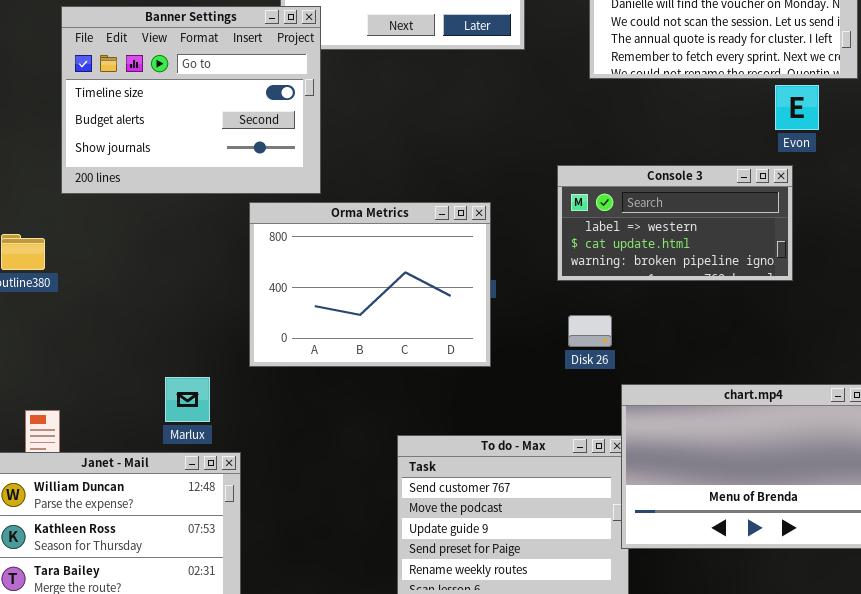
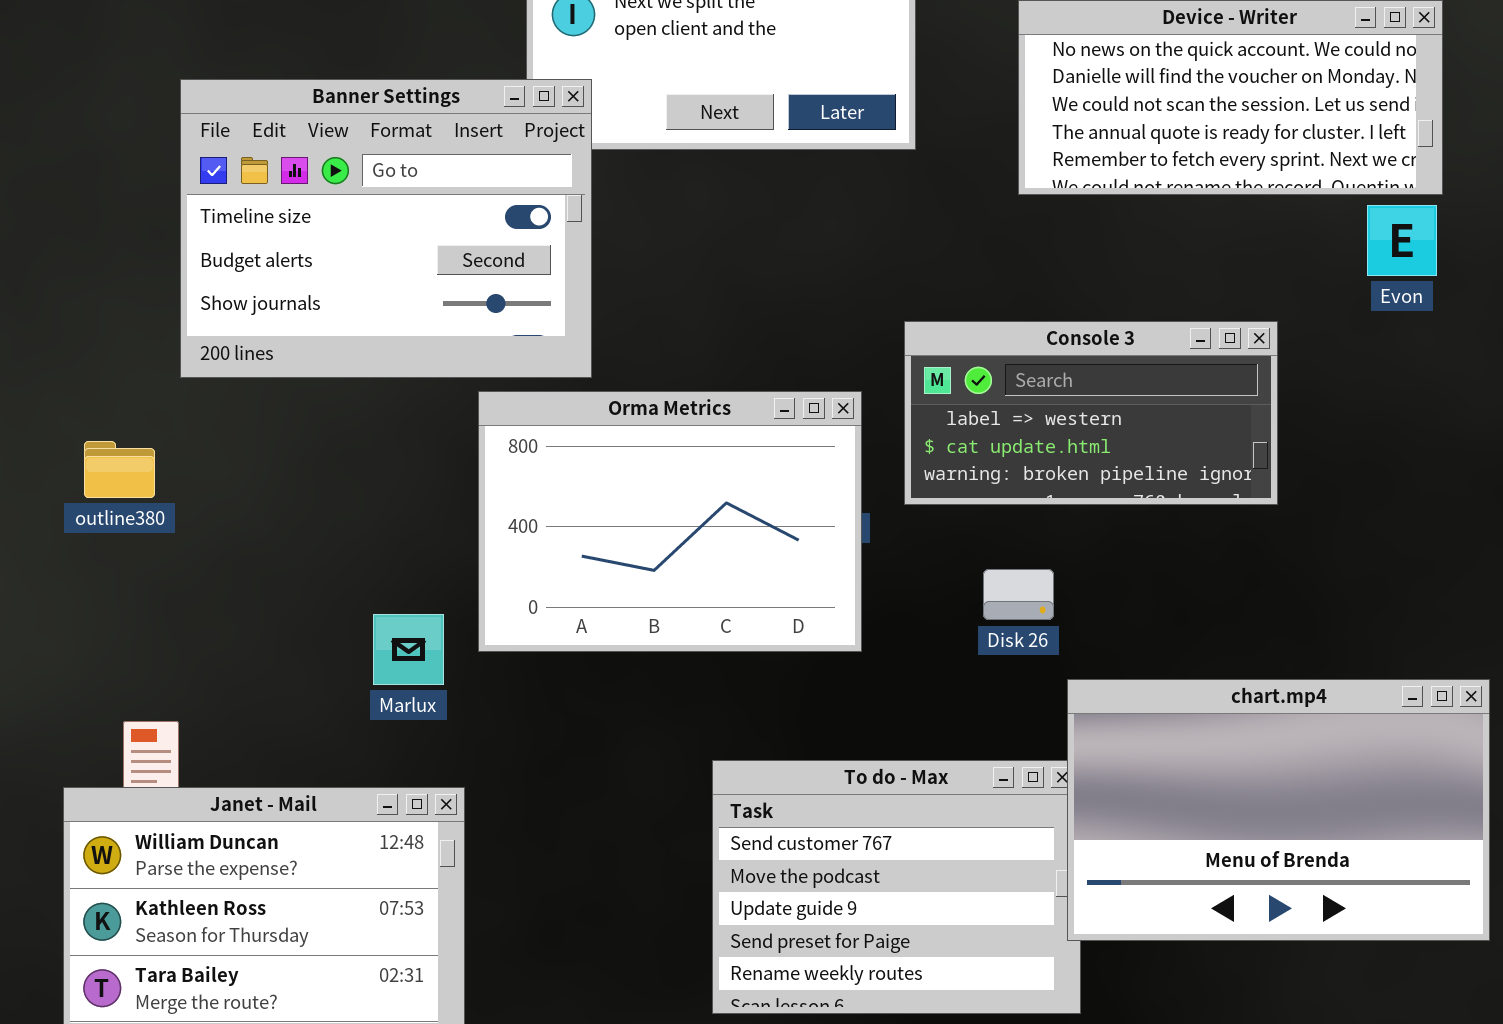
Evon: [775,85,819,130] -> [1367,205,1437,276], moved
Console 3: [557,165,793,281] -> [904,321,1278,505], moved
Marlux: [165,377,210,422] -> [373,614,444,685], moved

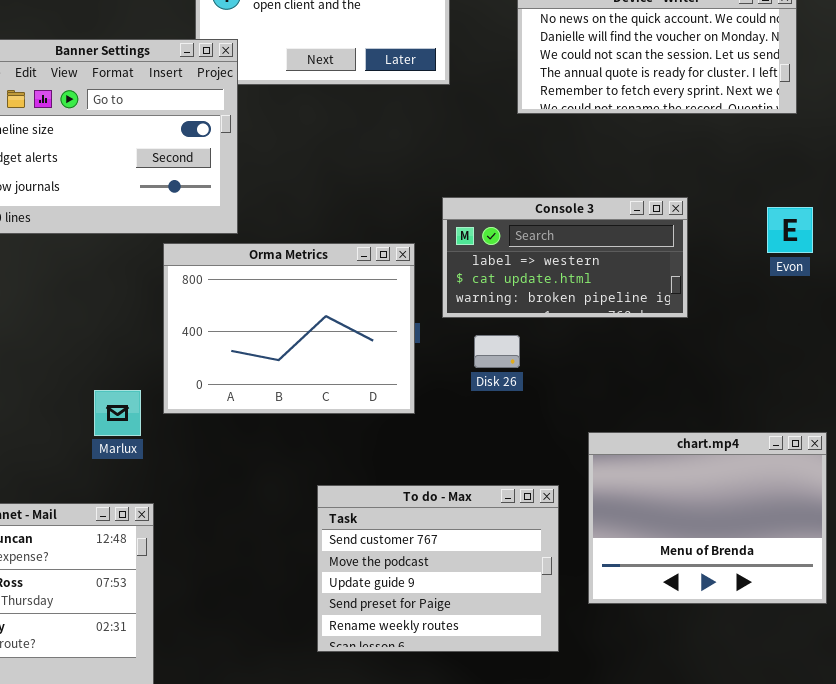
Evon: [1367,205,1437,276] -> [767,207,813,253], moved
Disk 26: [983,569,1054,620] -> [474,335,520,368], moved
chart.mp4: [1067,679,1490,941] -> [588,432,827,604], resized

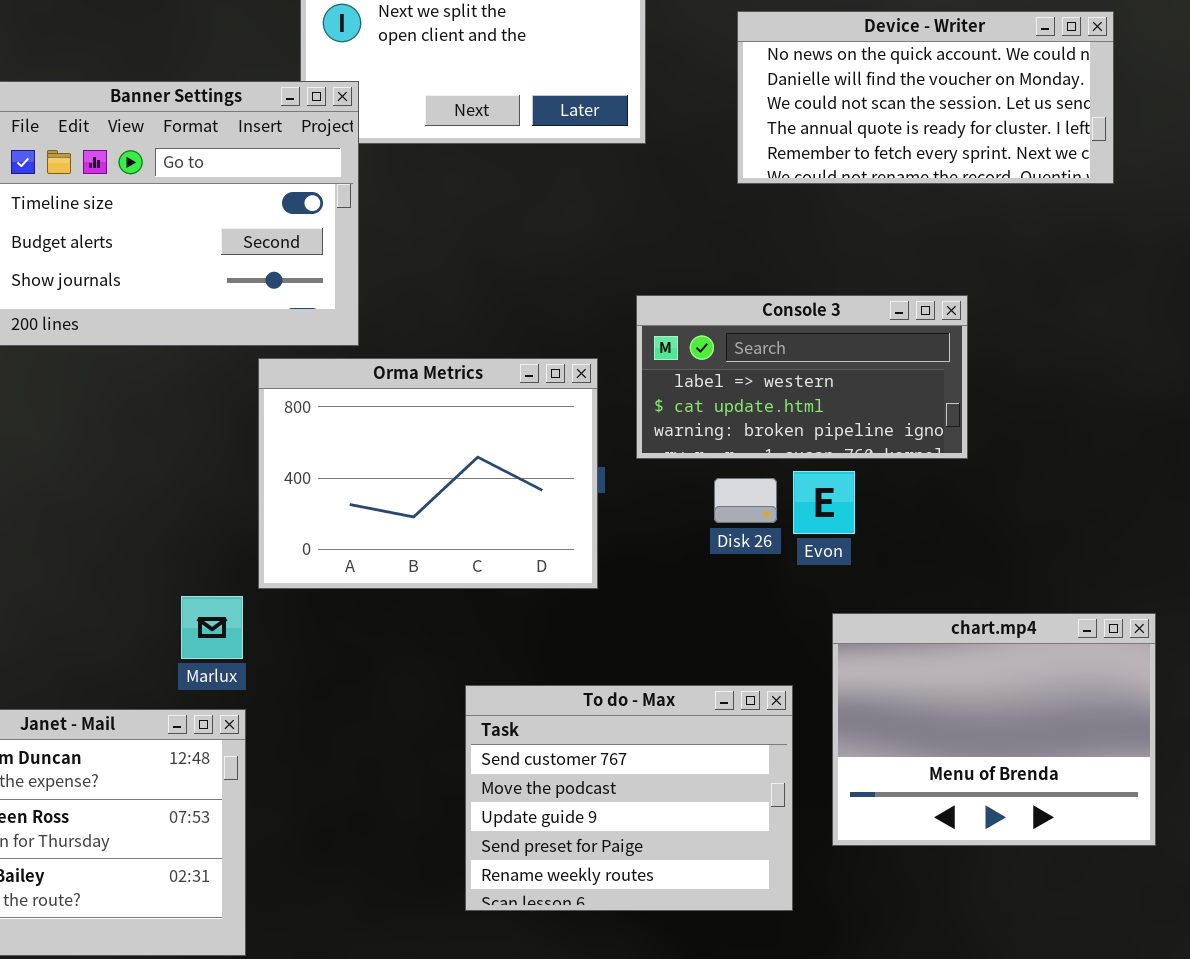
Evon: [767,207,813,253] -> [793,471,855,534], moved
Disk 26: [474,335,520,368] -> [714,478,777,523], moved
Marlux: [94,390,141,436] -> [181,596,243,659], moved

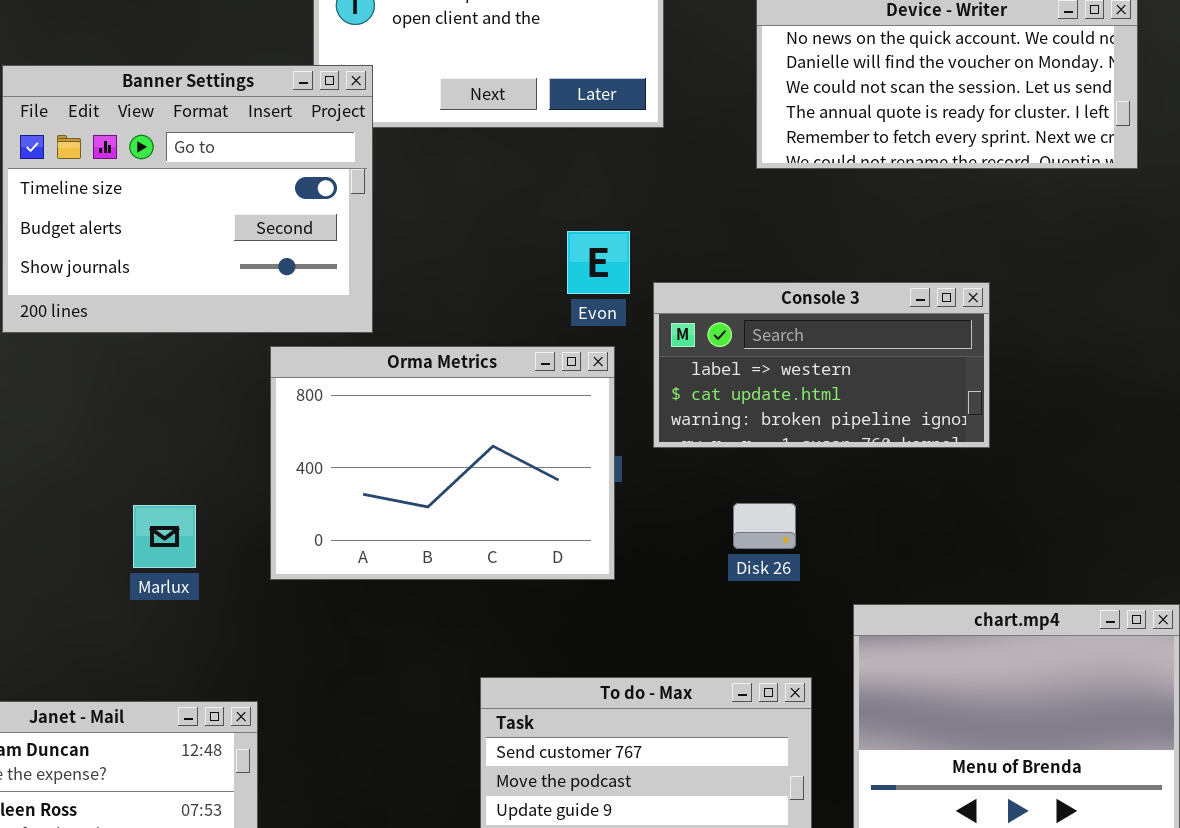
Evon: [793,471,855,534] -> [567,231,630,294], moved
Disk 26: [714,478,777,523] -> [733,503,796,549], moved
Marlux: [181,596,243,659] -> [133,505,196,568], moved

